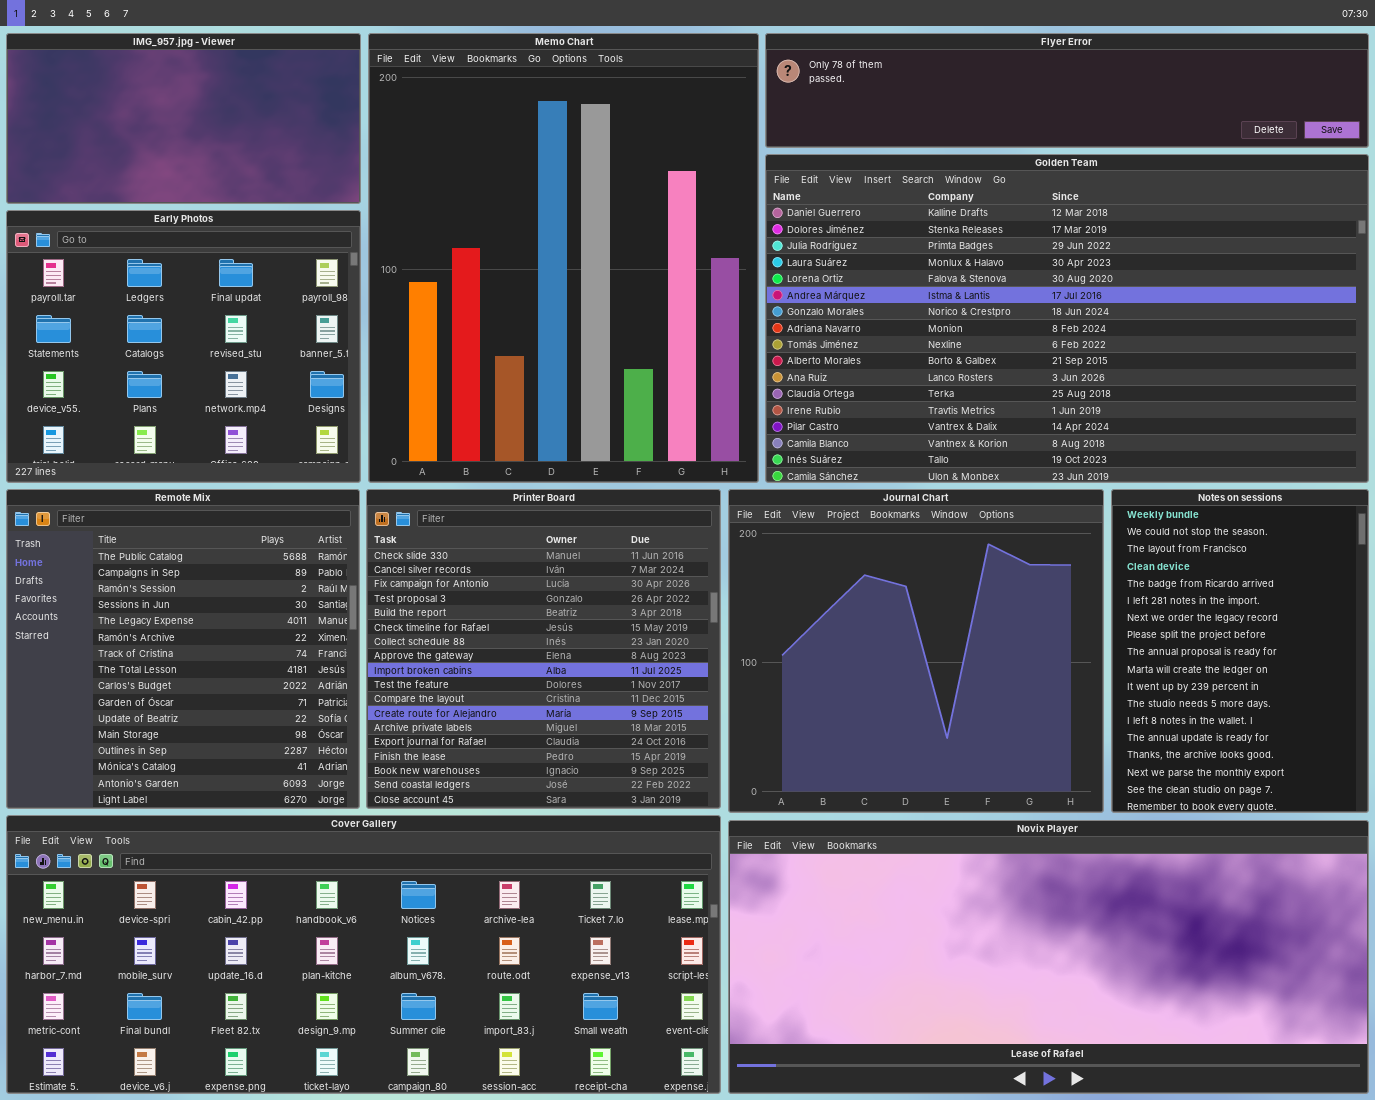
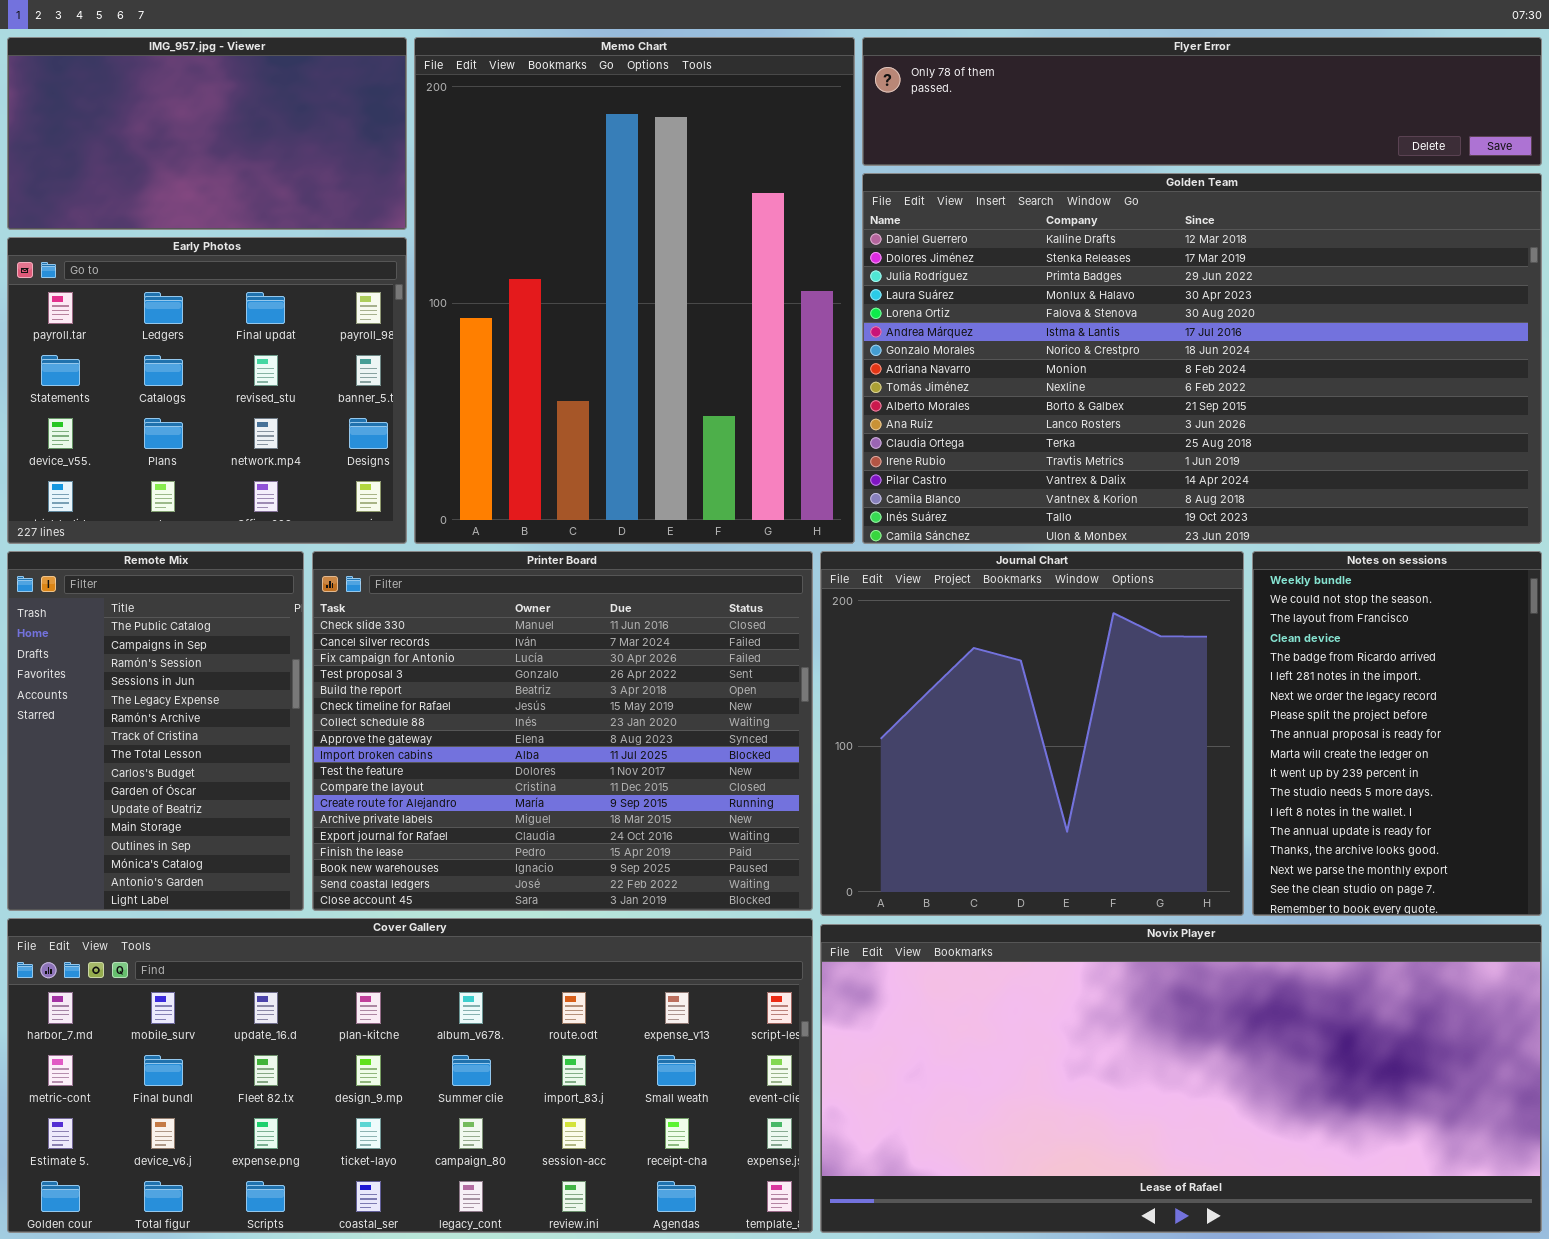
Remote Mix: [6,489,360,809] -> [7,551,304,911], resized
Printer Board: [366,489,721,809] -> [312,551,813,911], resized
Cover Gallery: [6,815,721,1094] -> [7,918,813,1233], scrolled down 1 row

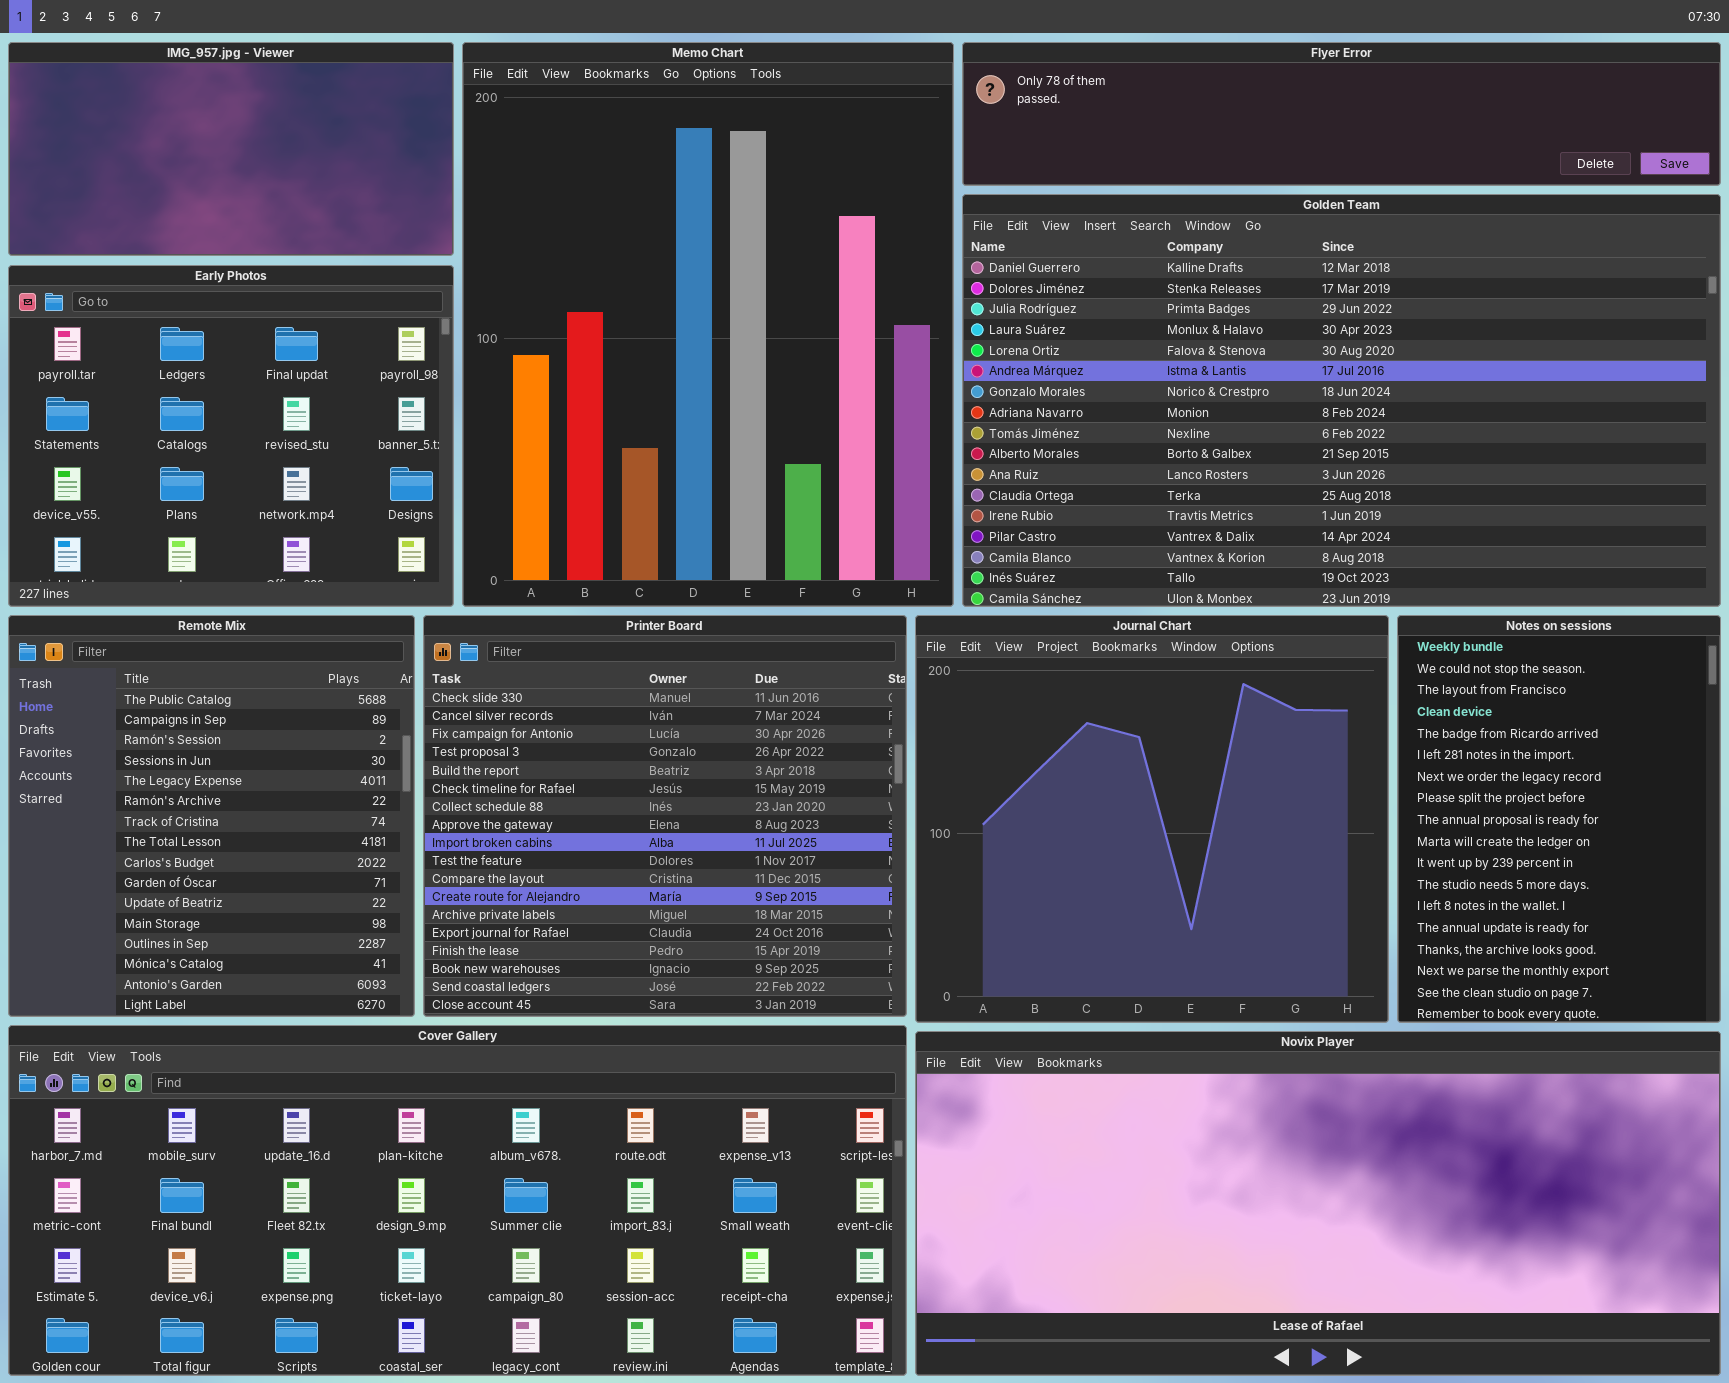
Remote Mix: [7,551,304,911] -> [8,615,415,1017], resized
Printer Board: [312,551,813,911] -> [423,615,907,1017], resized

